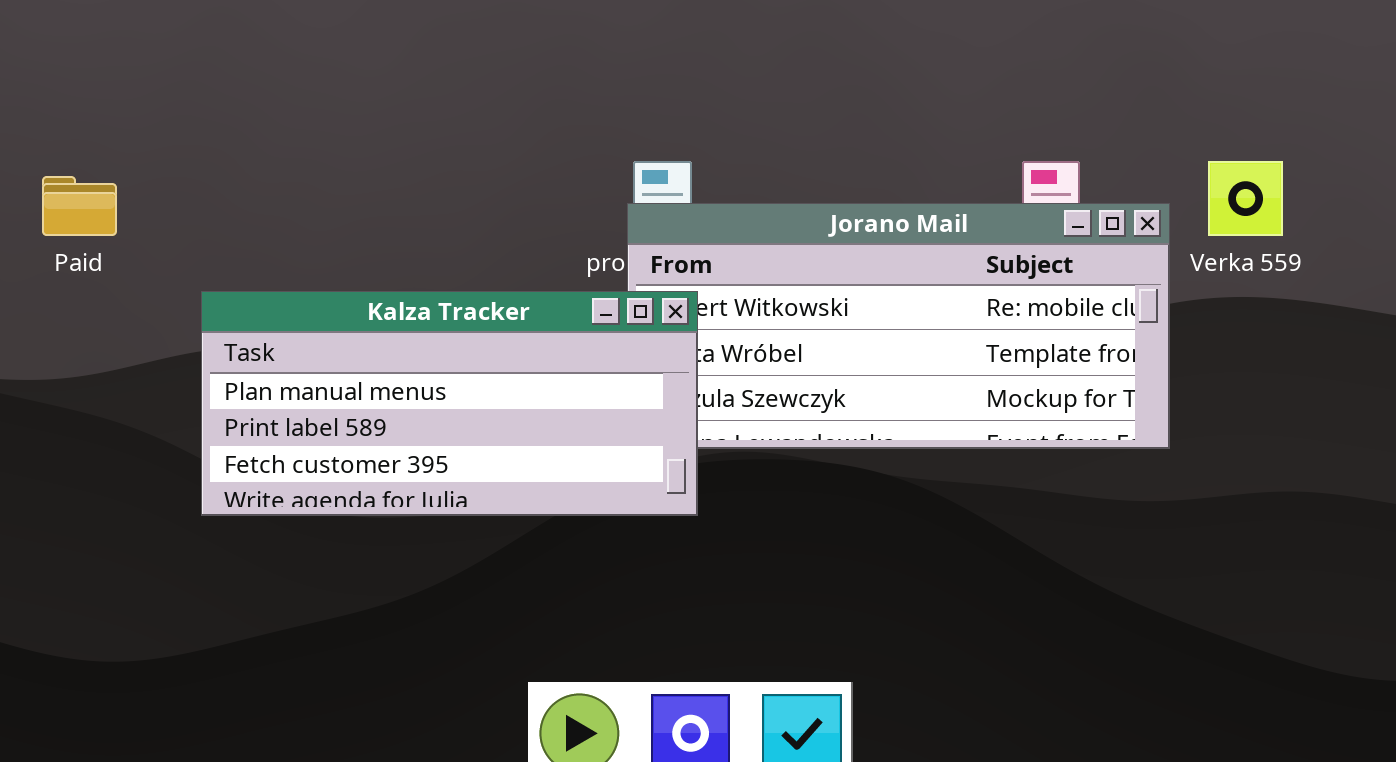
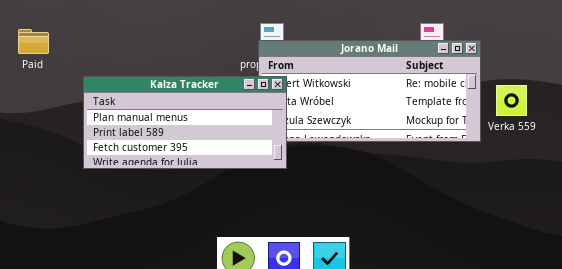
Verka 559: [1208,161,1283,236] -> [496,85,527,116], moved

